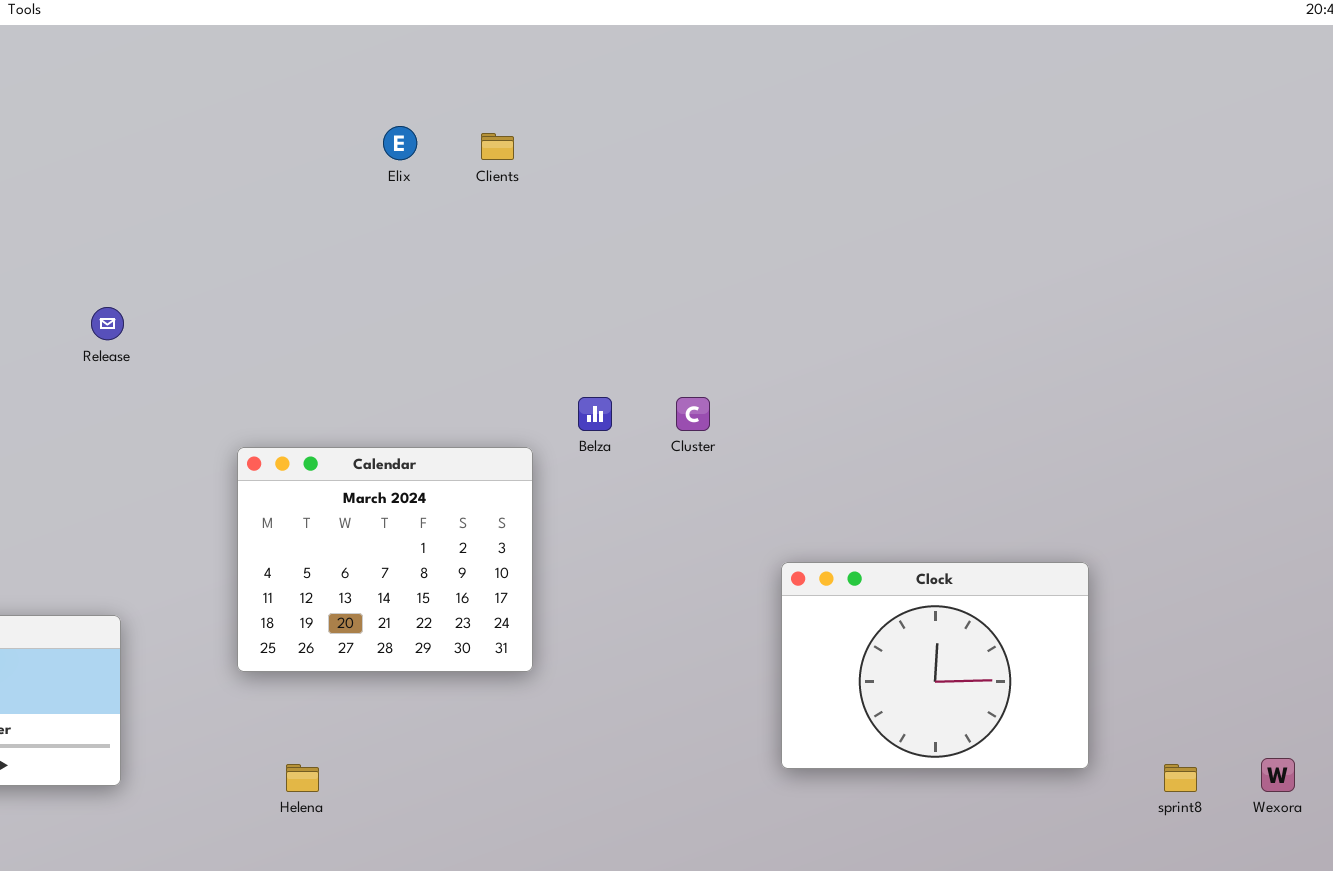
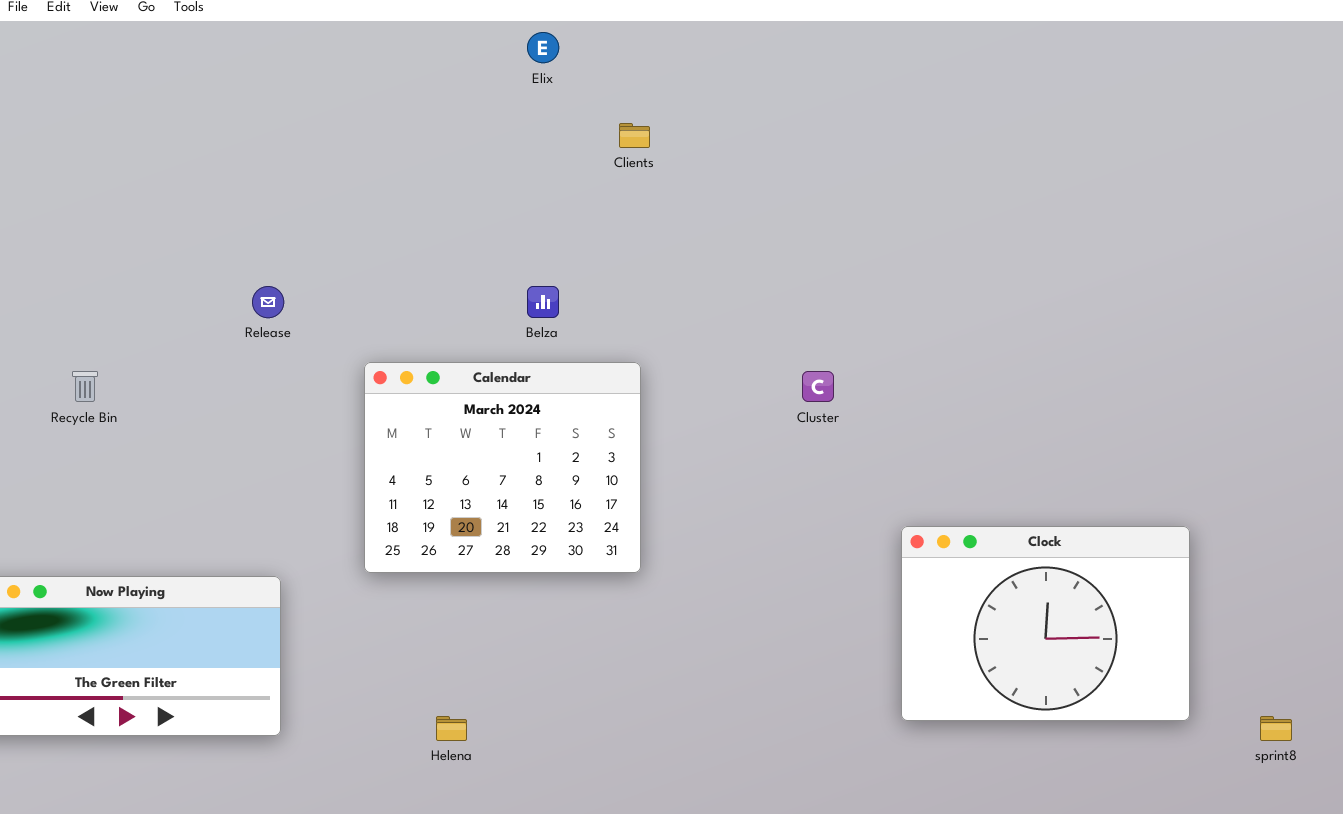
Elix: [383,126,417,160] -> [527,32,559,63], moved
Belza: [578,397,612,431] -> [527,286,559,318], moved
Calendar: [237,447,533,672] -> [364,362,641,573], moved

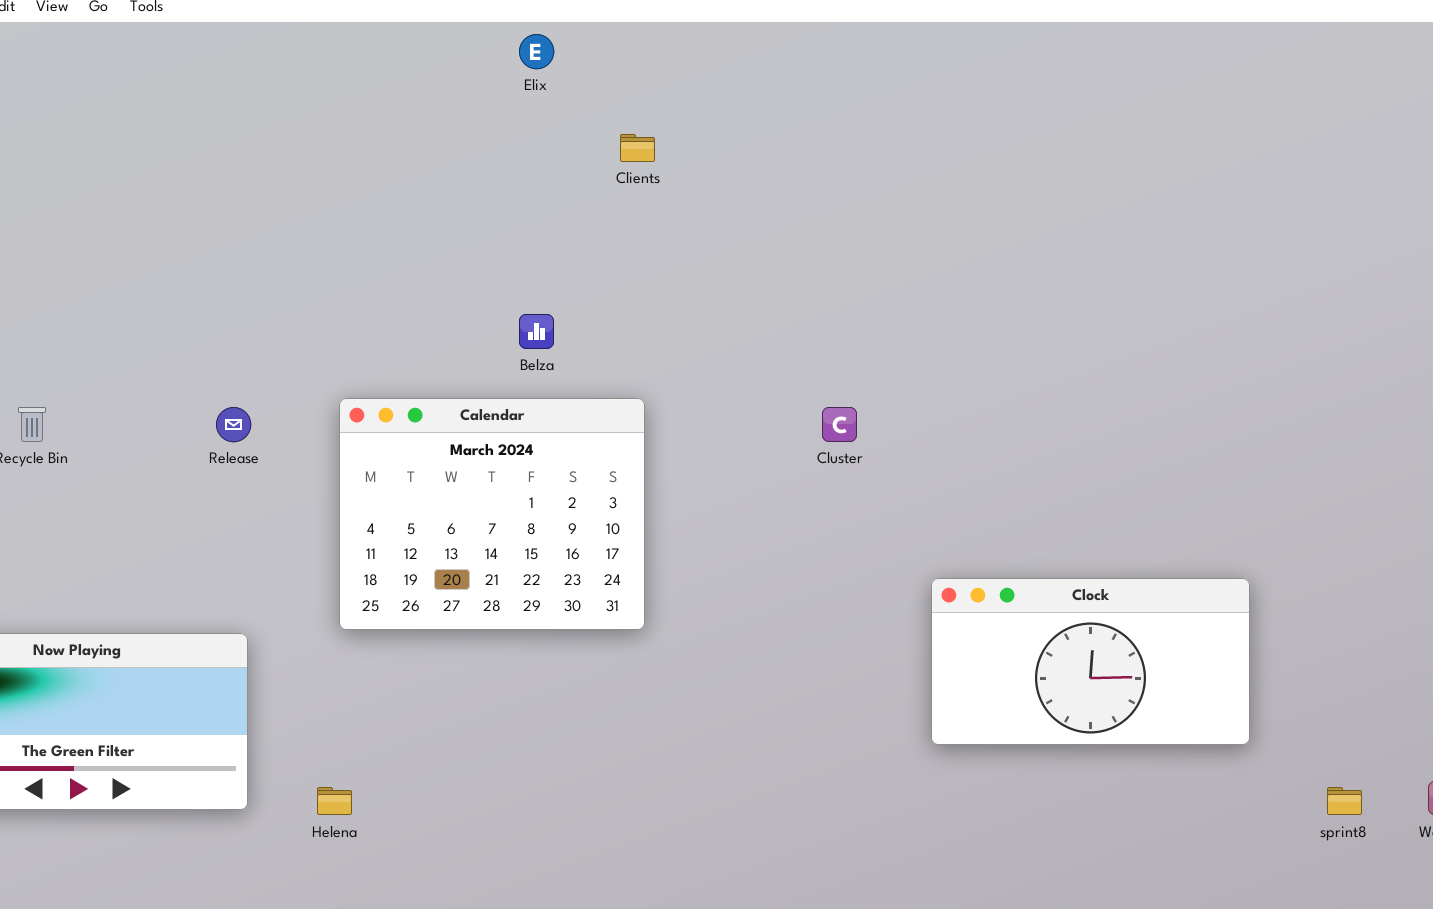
Release: [252,286,284,318] -> [216,407,251,442], moved
Clock: [901,526,1190,721] -> [931,578,1250,745], resized
Helena: [436,716,467,741] -> [317,787,352,815], moved

